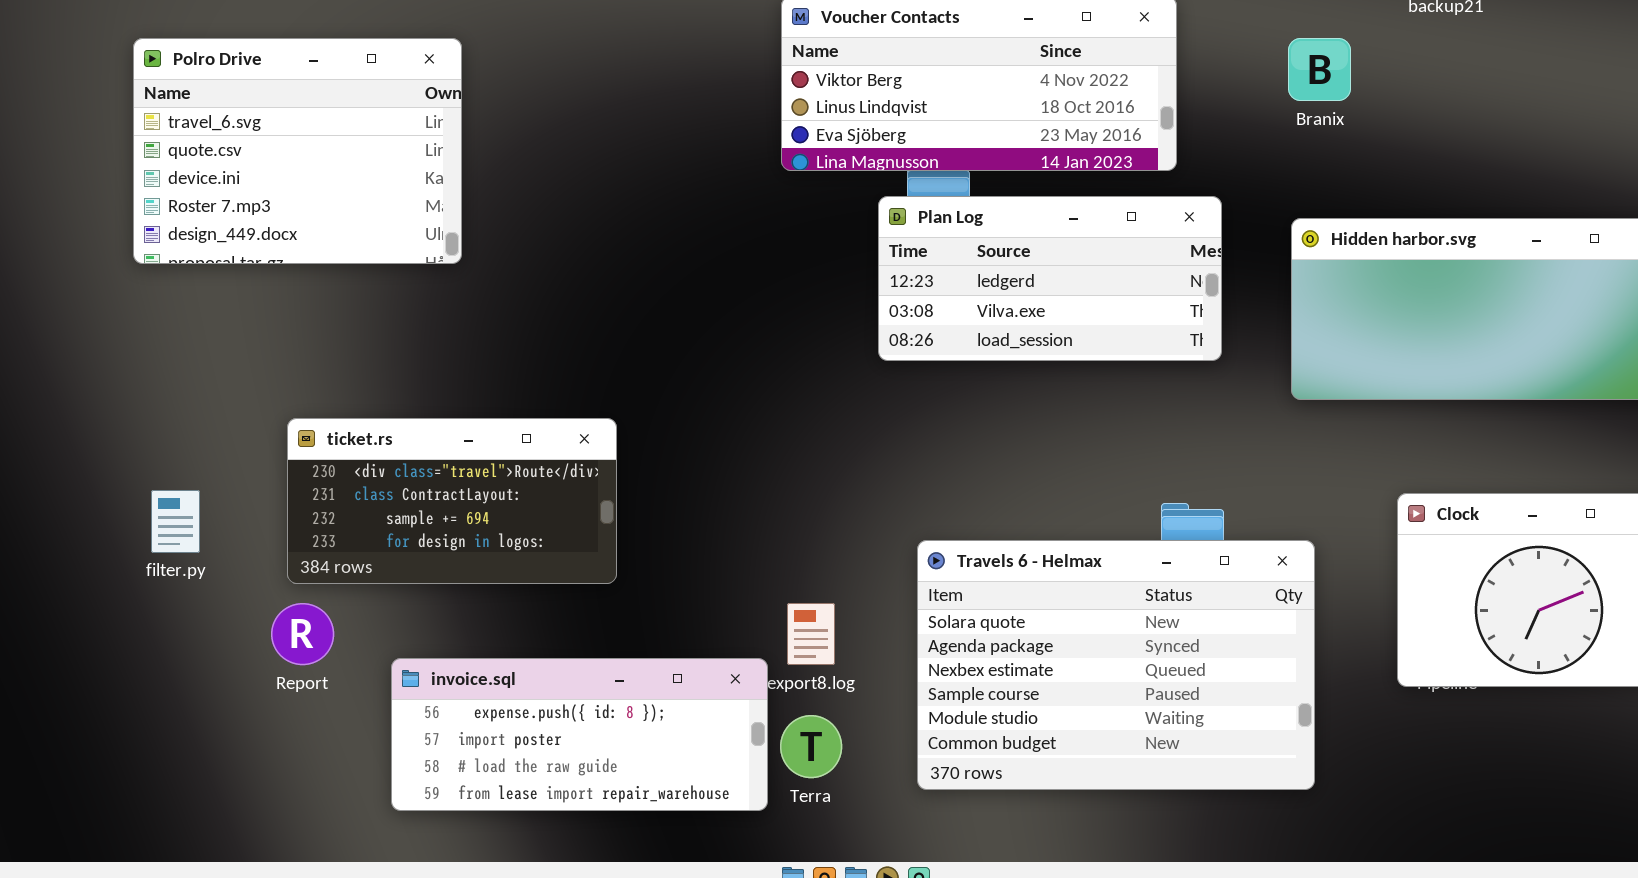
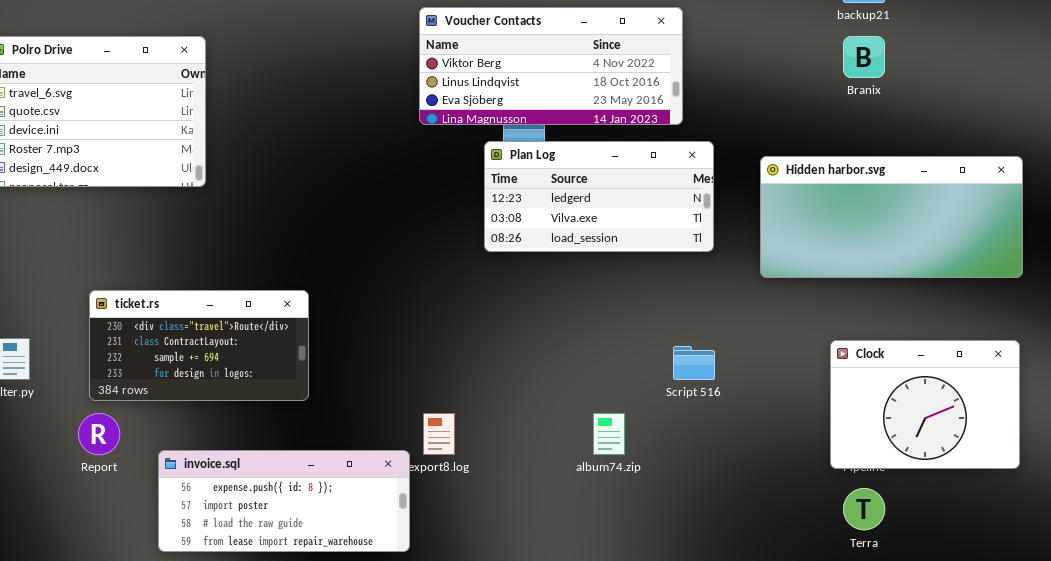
Branix: [1288,38,1351,101] -> [843,36,885,78], moved
Travels 6 - Helmax: [917,540,1315,790] -> none, closed
Terra: [780,715,842,778] -> [843,488,885,530], moved

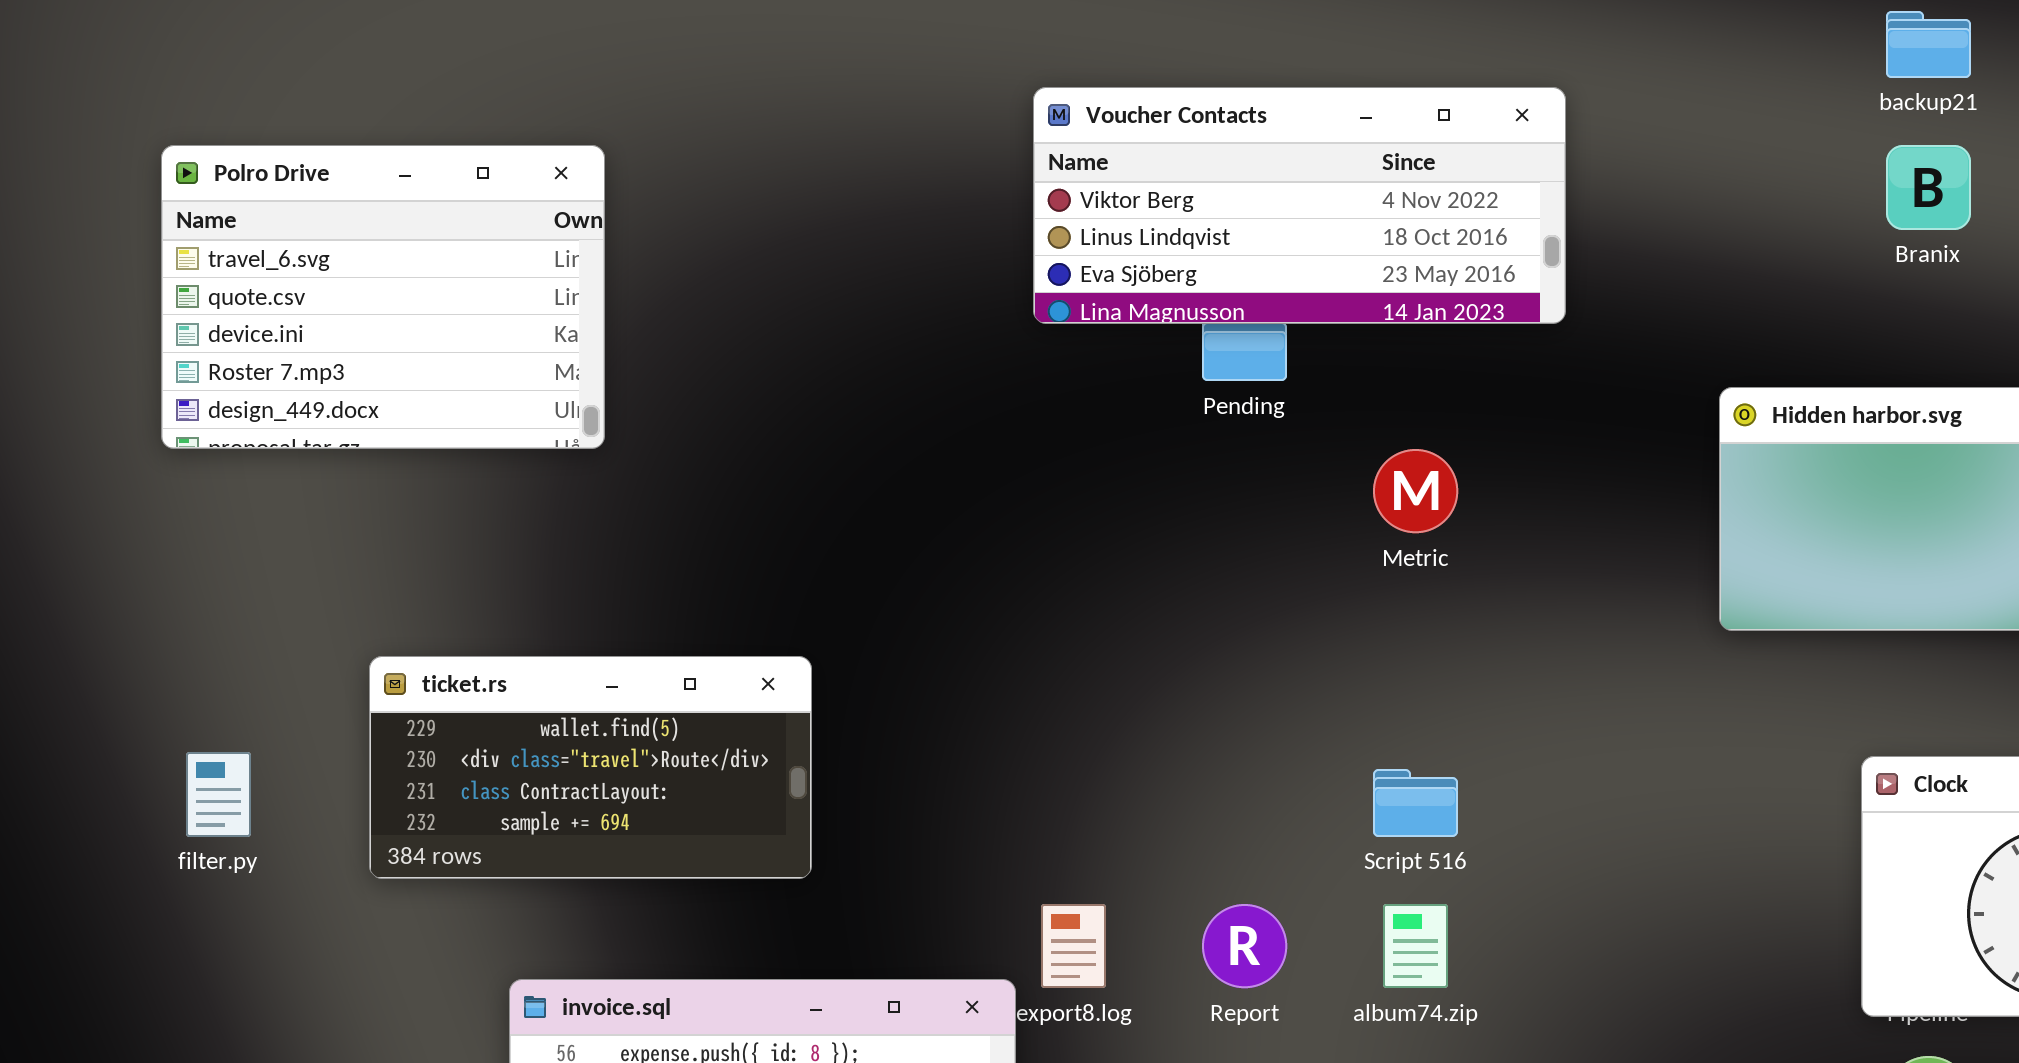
Plan Log: [484,141,714,252] -> none, closed
ticket.rs: [89,290,309,401] -> [369,656,812,879], scrolled up 1 row
Script 516: [673,346,715,380] -> [1373,769,1458,837], moved
Report: [78,413,120,455] -> [1202,904,1287,988], moved

